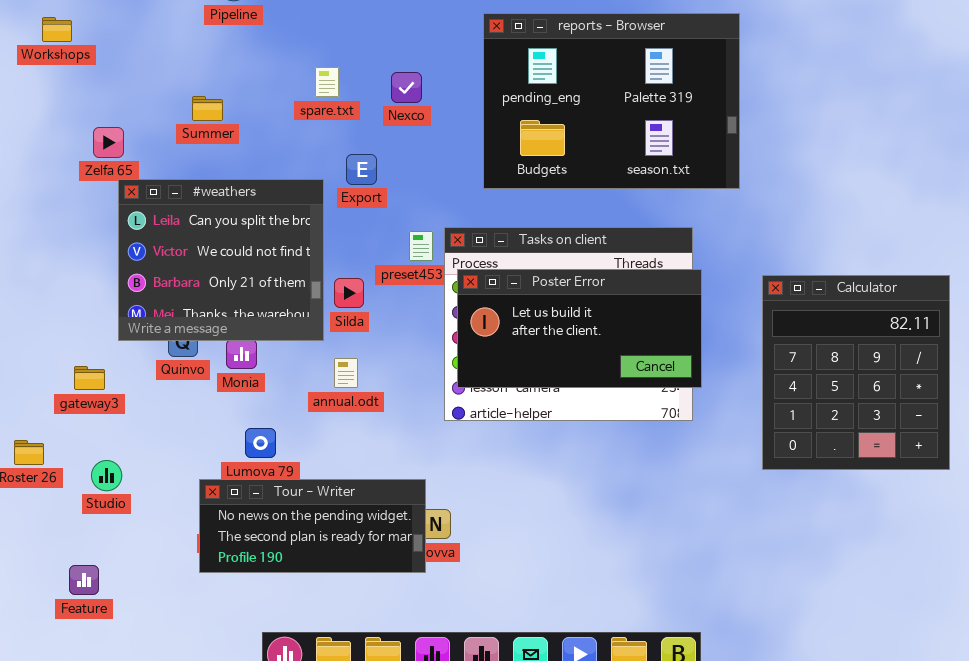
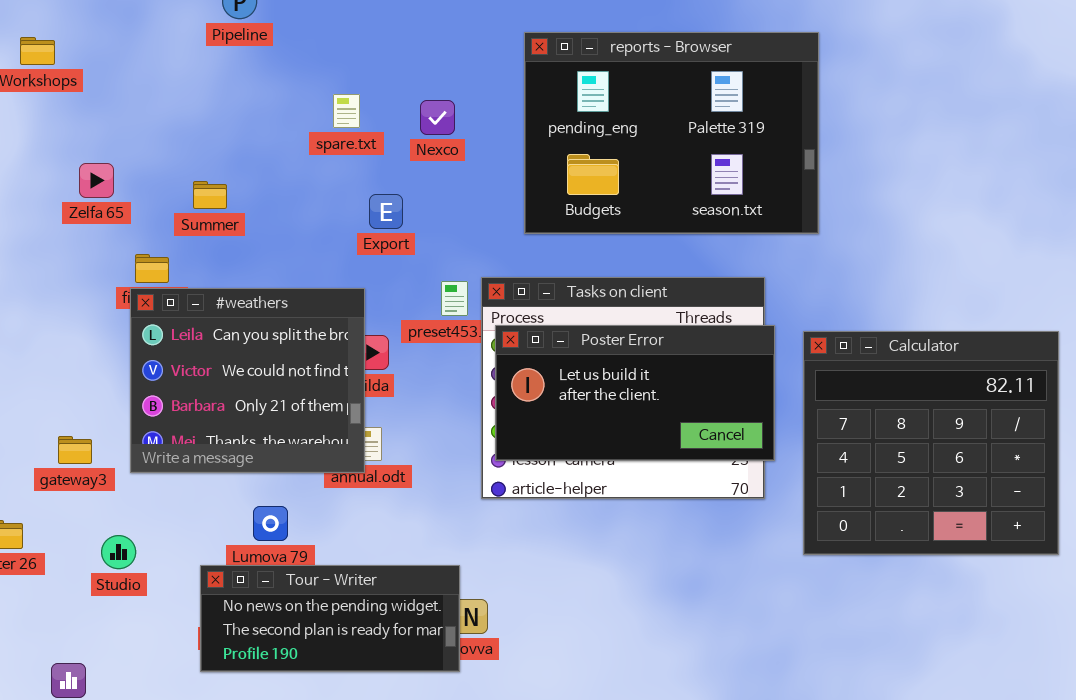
Summer: [192,96,223,121] -> [193,181,227,209], moved
#weathers: [118,179,324,341] -> [130,288,365,473], moved
Calculator: [762,275,950,470] -> [803,331,1059,555], resized
Studio: [91,460,122,491] -> [101,535,136,569], moved

